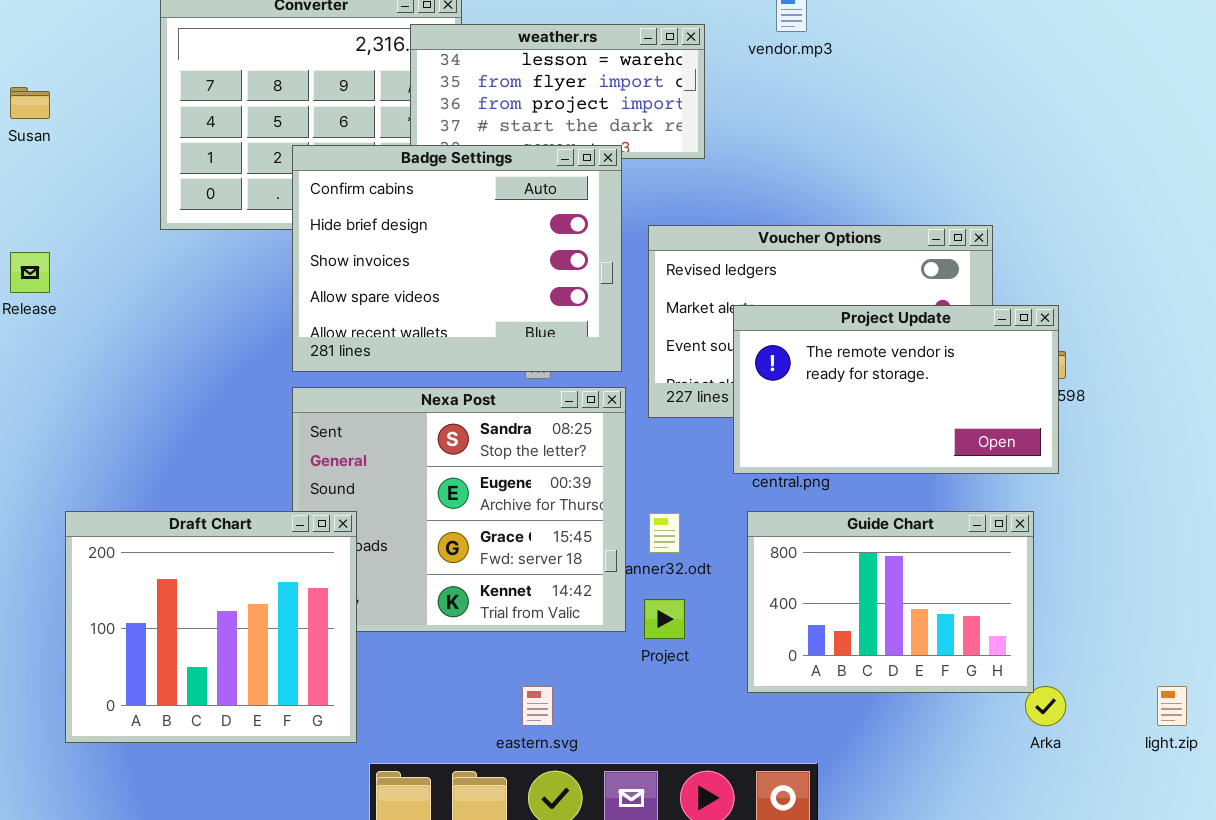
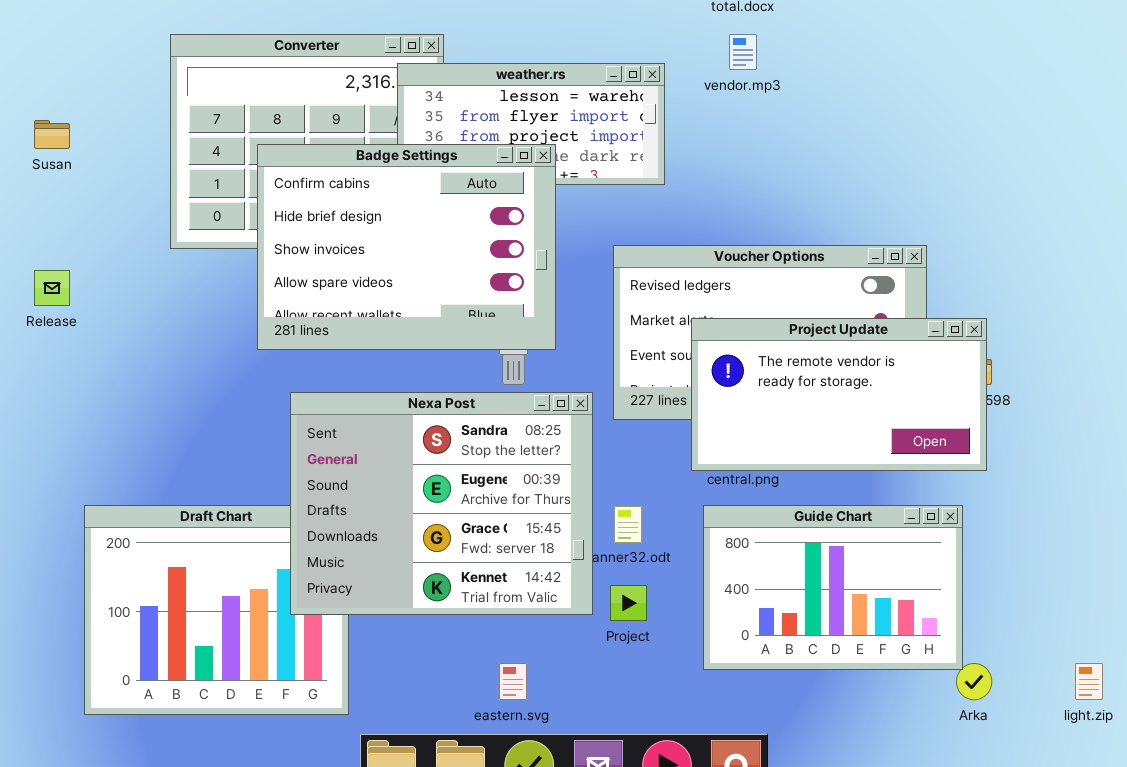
Badge Settings: [292,145,622,372] -> [257,144,556,350], moved
Nexa Post: [292,387,626,632] -> [290,392,593,615], raised

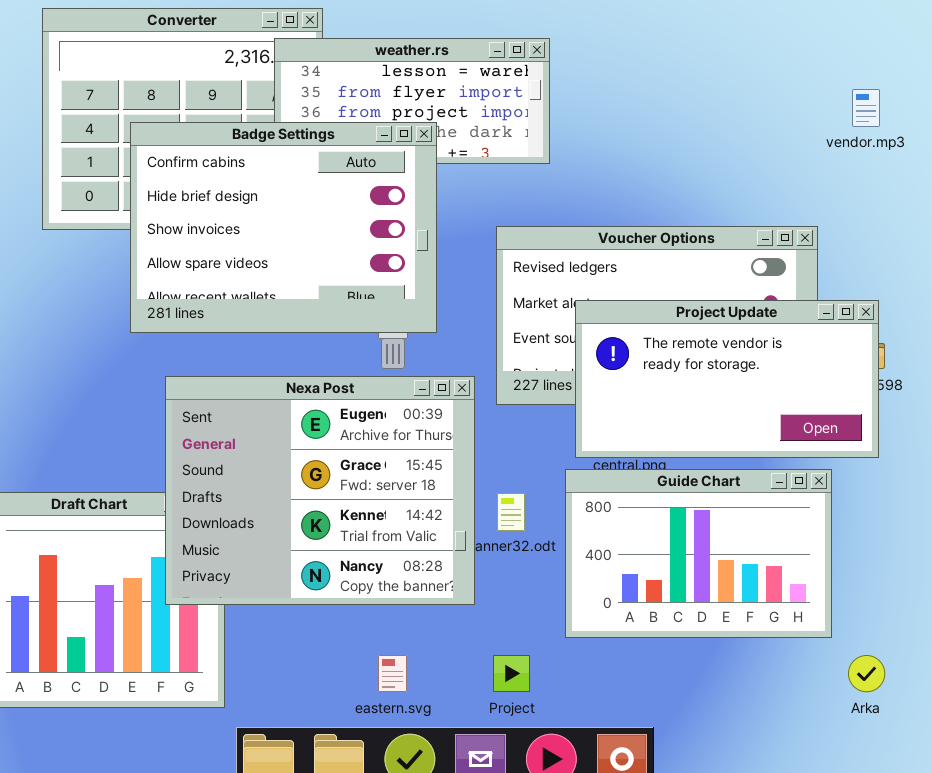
vendor.mp3: [729,34,757,70] -> [852,89,880,127], moved
Nexa Post: [290,392,593,615] -> [165,376,475,605], scrolled down 1 row
Guide Chart: [703,505,963,670] -> [565,469,832,638], moved
Project: [610,585,647,621] -> [493,655,530,692], moved

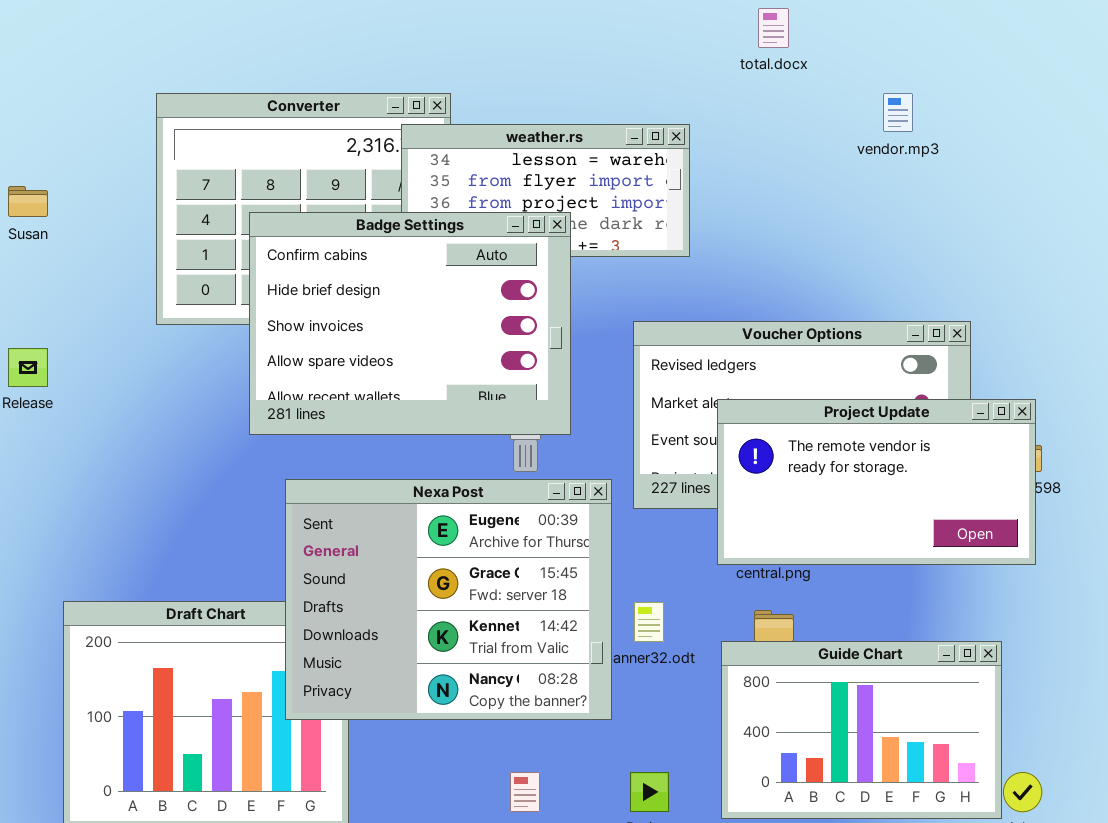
vendor.mp3: [852,89,880,127] -> [883,93,913,132], moved
Guide Chart: [565,469,832,638] -> [721,641,1002,819], moved

